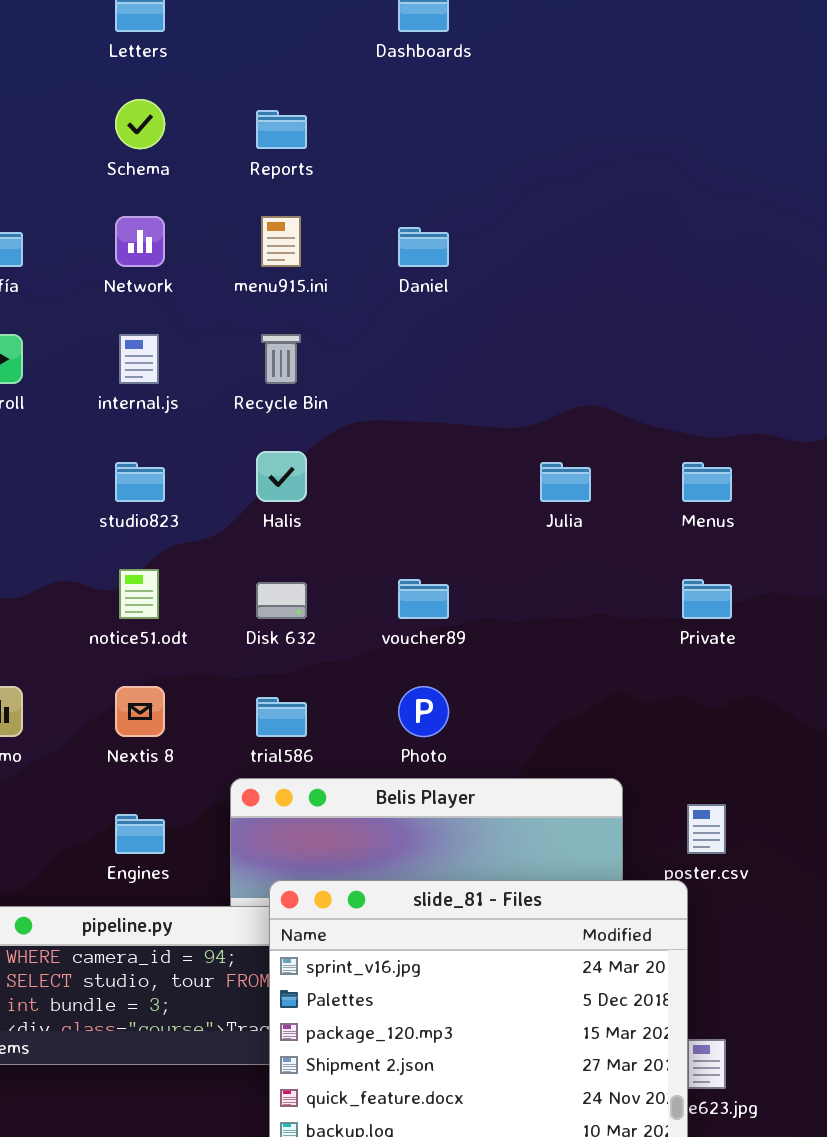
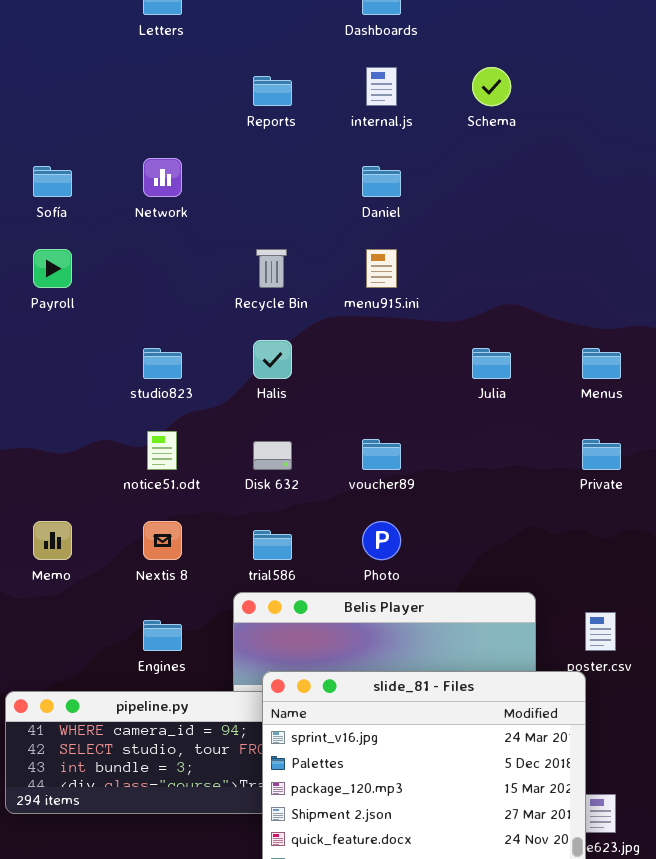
Schema: [115,99,165,149] -> [472,67,511,106], moved
menu915.ini: [261,216,301,267] -> [366,249,397,288], moved
internal.js: [119,334,159,384] -> [366,67,397,106], moved

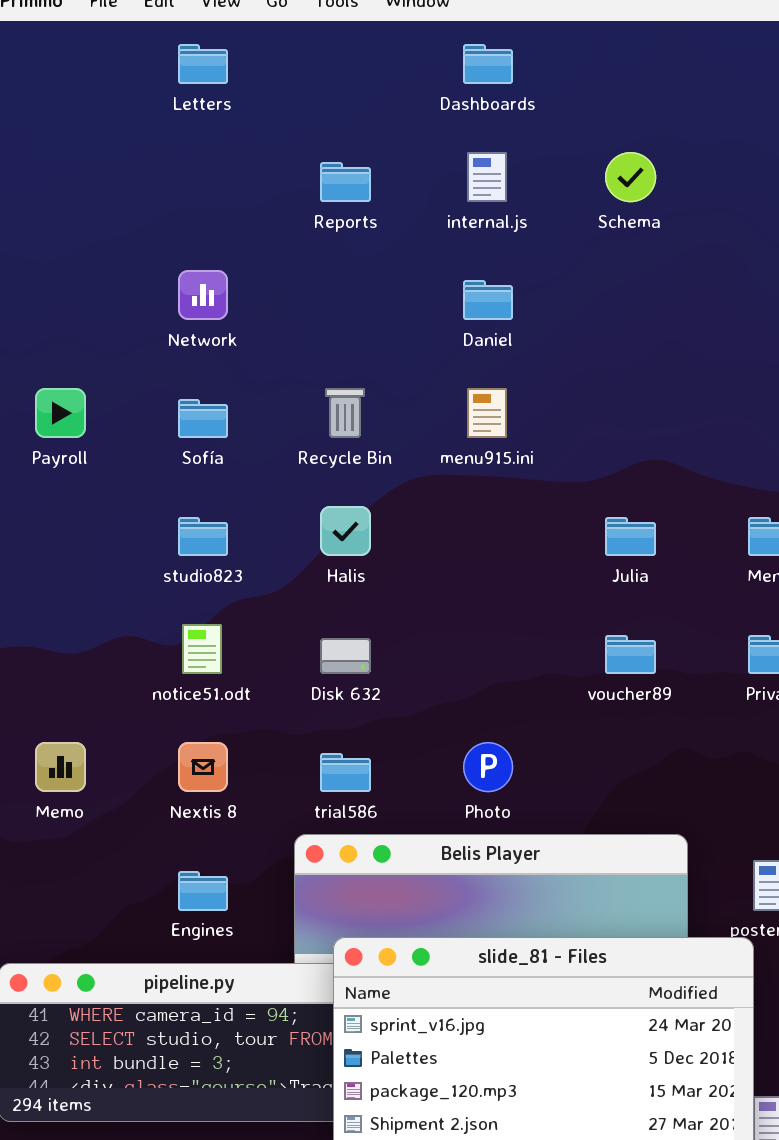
Sofía: [33,166,72,197] -> [178,399,228,438], moved
voucher89: [362,439,401,470] -> [605,635,656,674], moved

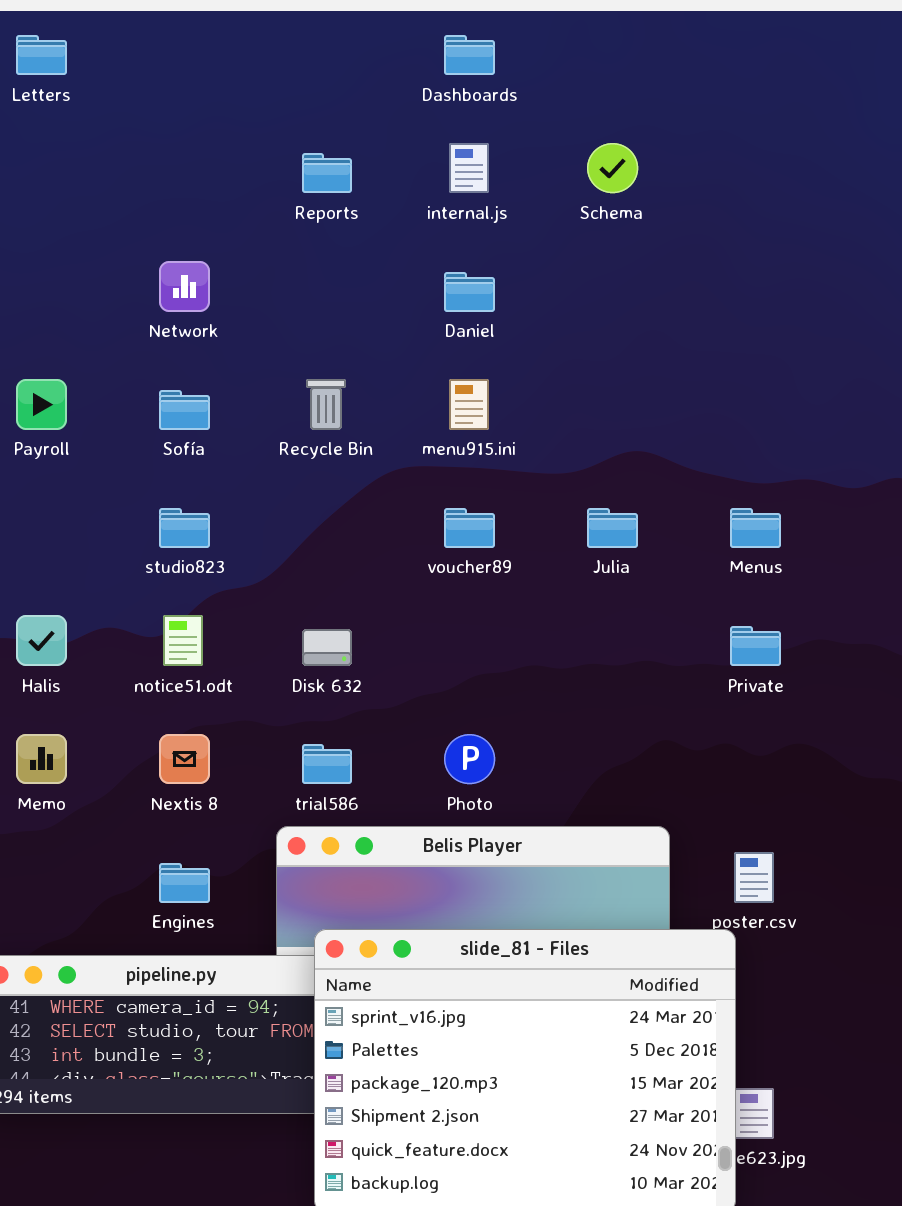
Letters: [178,44,228,84] -> [16,35,67,75], moved
Halis: [320,506,371,556] -> [16,615,67,666], moved
voucher89: [605,635,656,674] -> [444,508,495,548], moved

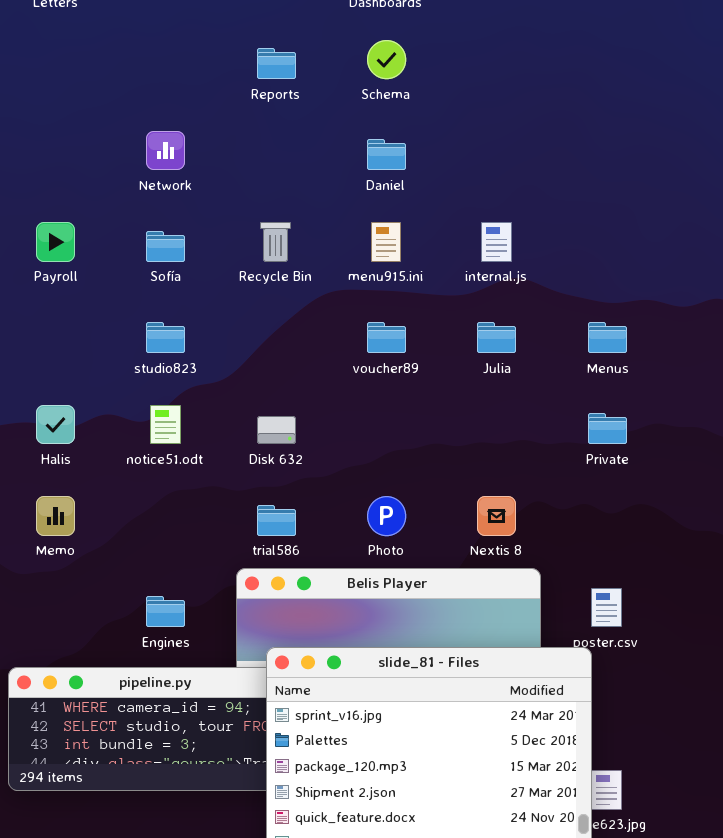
internal.js: [449,143,489,193] -> [481,222,512,262], moved
Schema: [587,143,638,193] -> [367,40,406,79], moved
Nextis 8: [159,734,210,784] -> [477,496,516,536], moved

